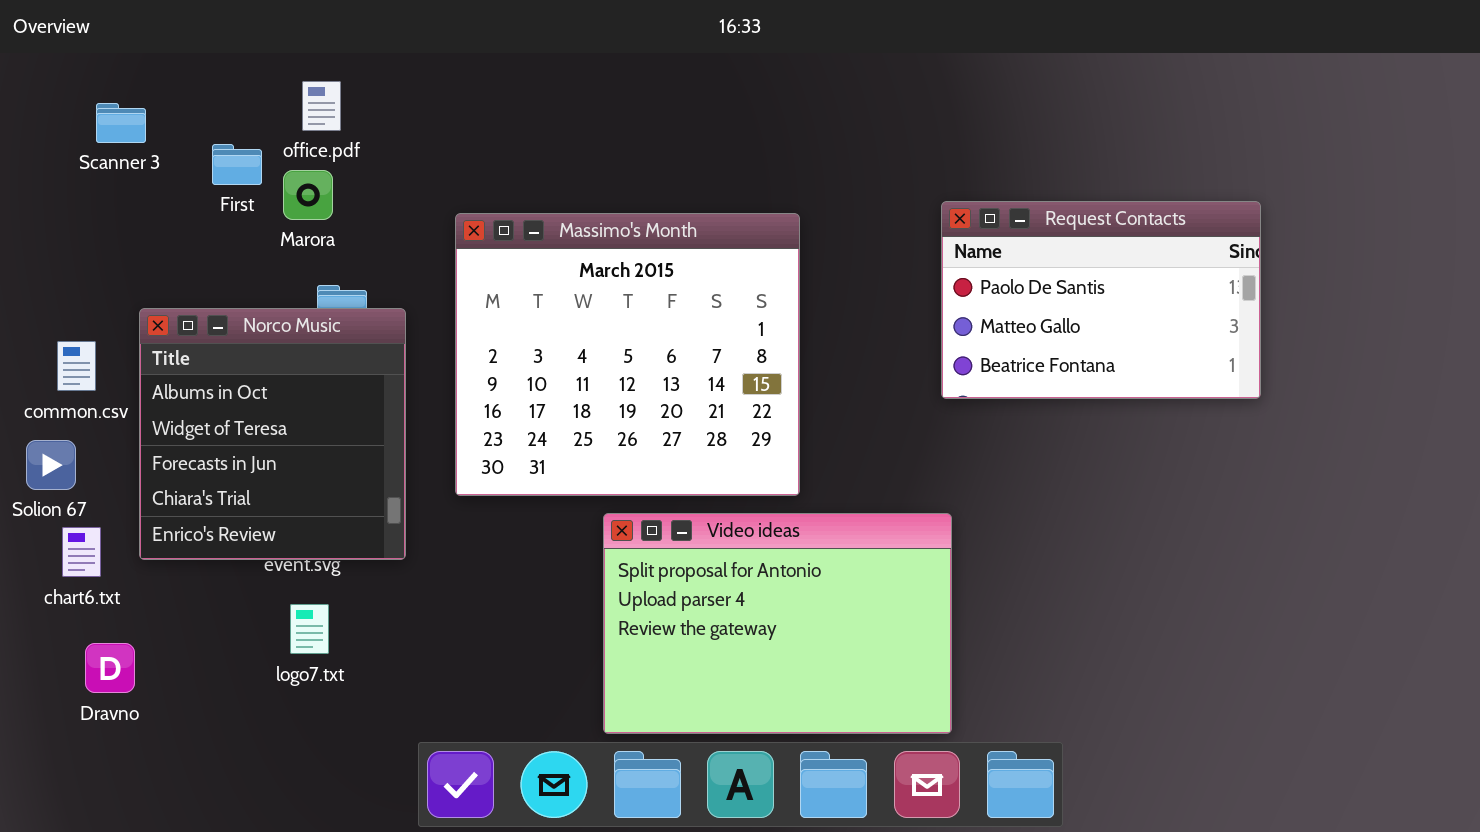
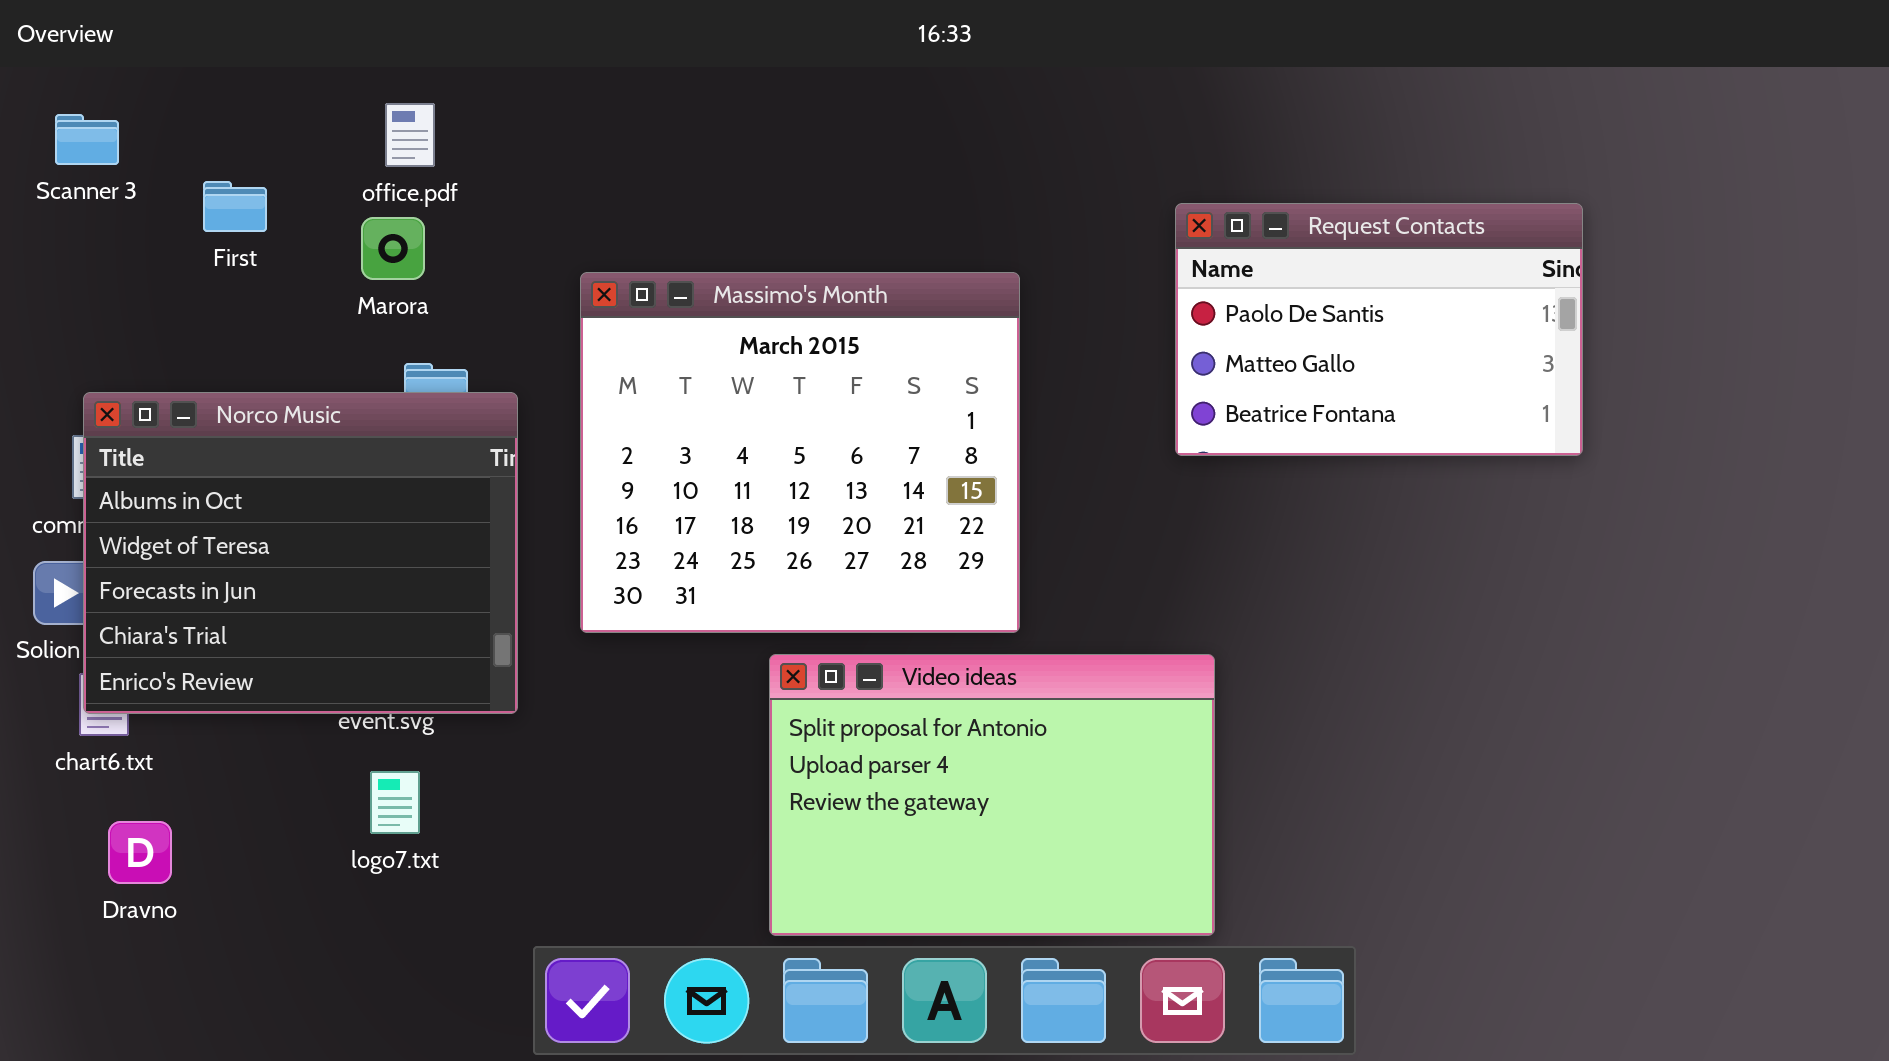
Scanner 3: [96,103,146,143] -> [55,114,119,165], moved
First: [212,144,262,185] -> [203,181,267,232], moved
Request Contacts: [941,201,1261,399] -> [1175,203,1583,456], moved
Norco Music: [139,308,406,560] -> [83,392,518,714], resized

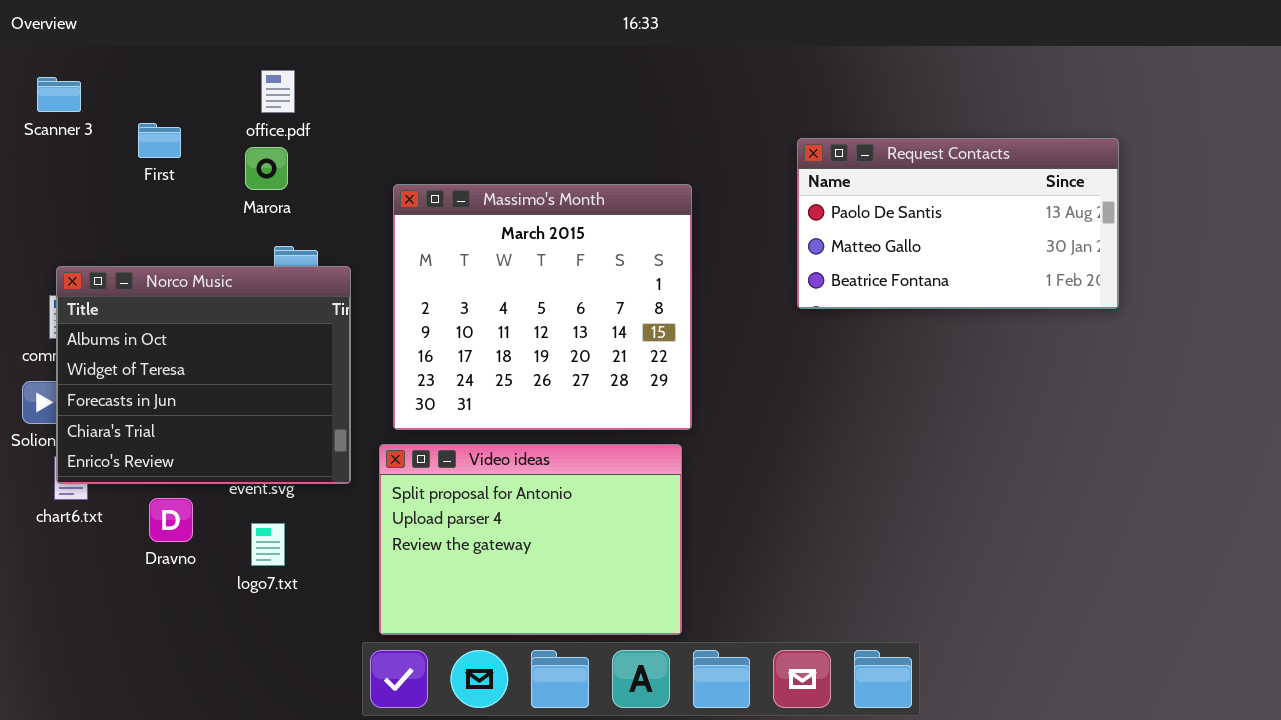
Request Contacts: [1175,203,1583,456] -> [797,138,1119,309], resized
Video ideas: [769,654,1215,936] -> [379,444,682,635], moved
Dravno: [108,821,172,884] -> [149,498,193,542], moved

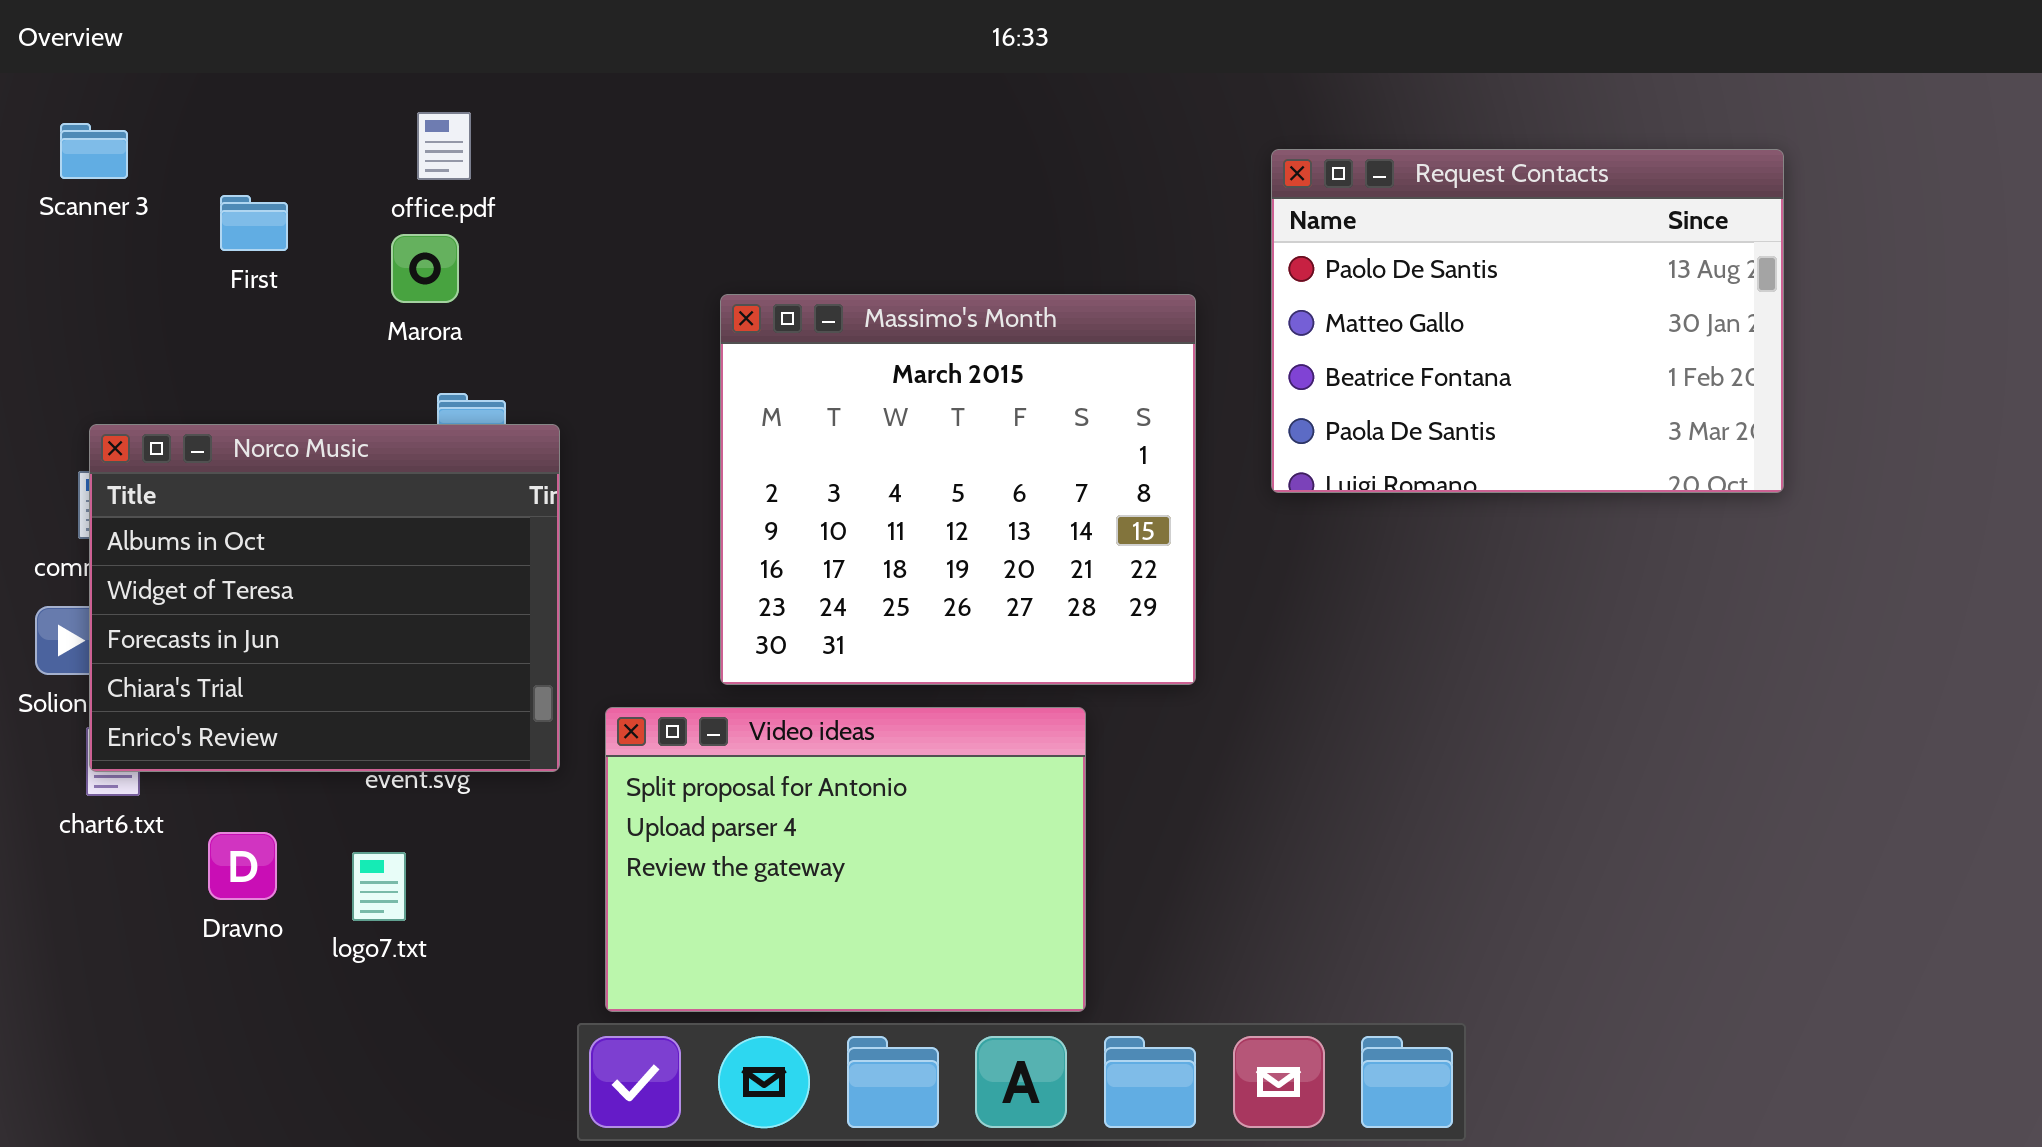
Request Contacts: [797,138,1119,309] -> [1271,149,1784,493], resized
Massimo's Month: [393,184,692,430] -> [720,294,1196,685], moved
Dravno: [149,498,193,542] -> [208,832,277,900], moved
logo7.txt: [251,523,285,566] -> [352,852,406,921], moved

